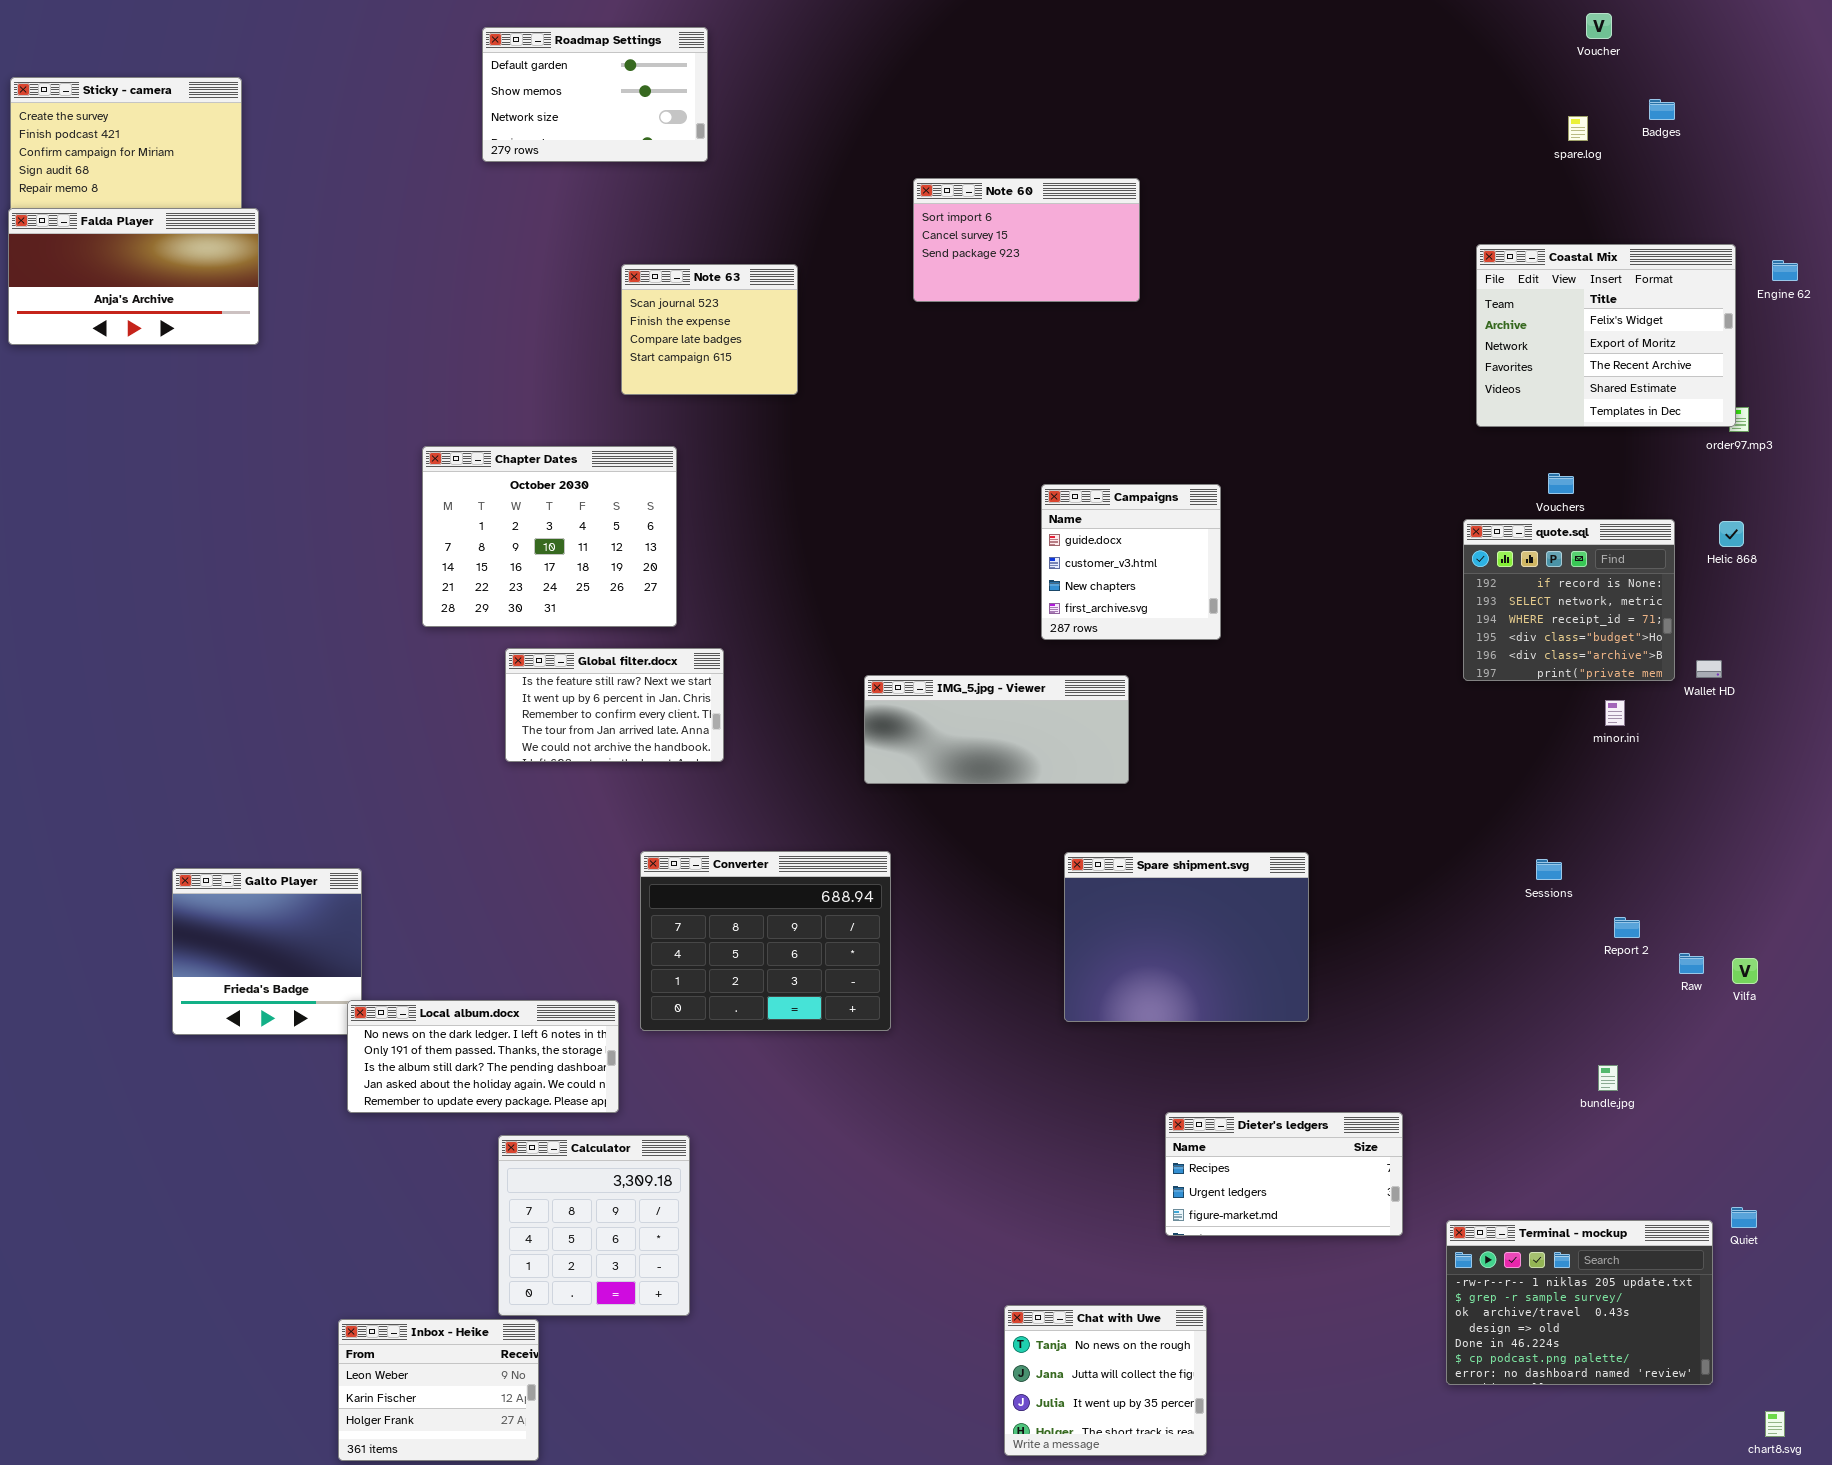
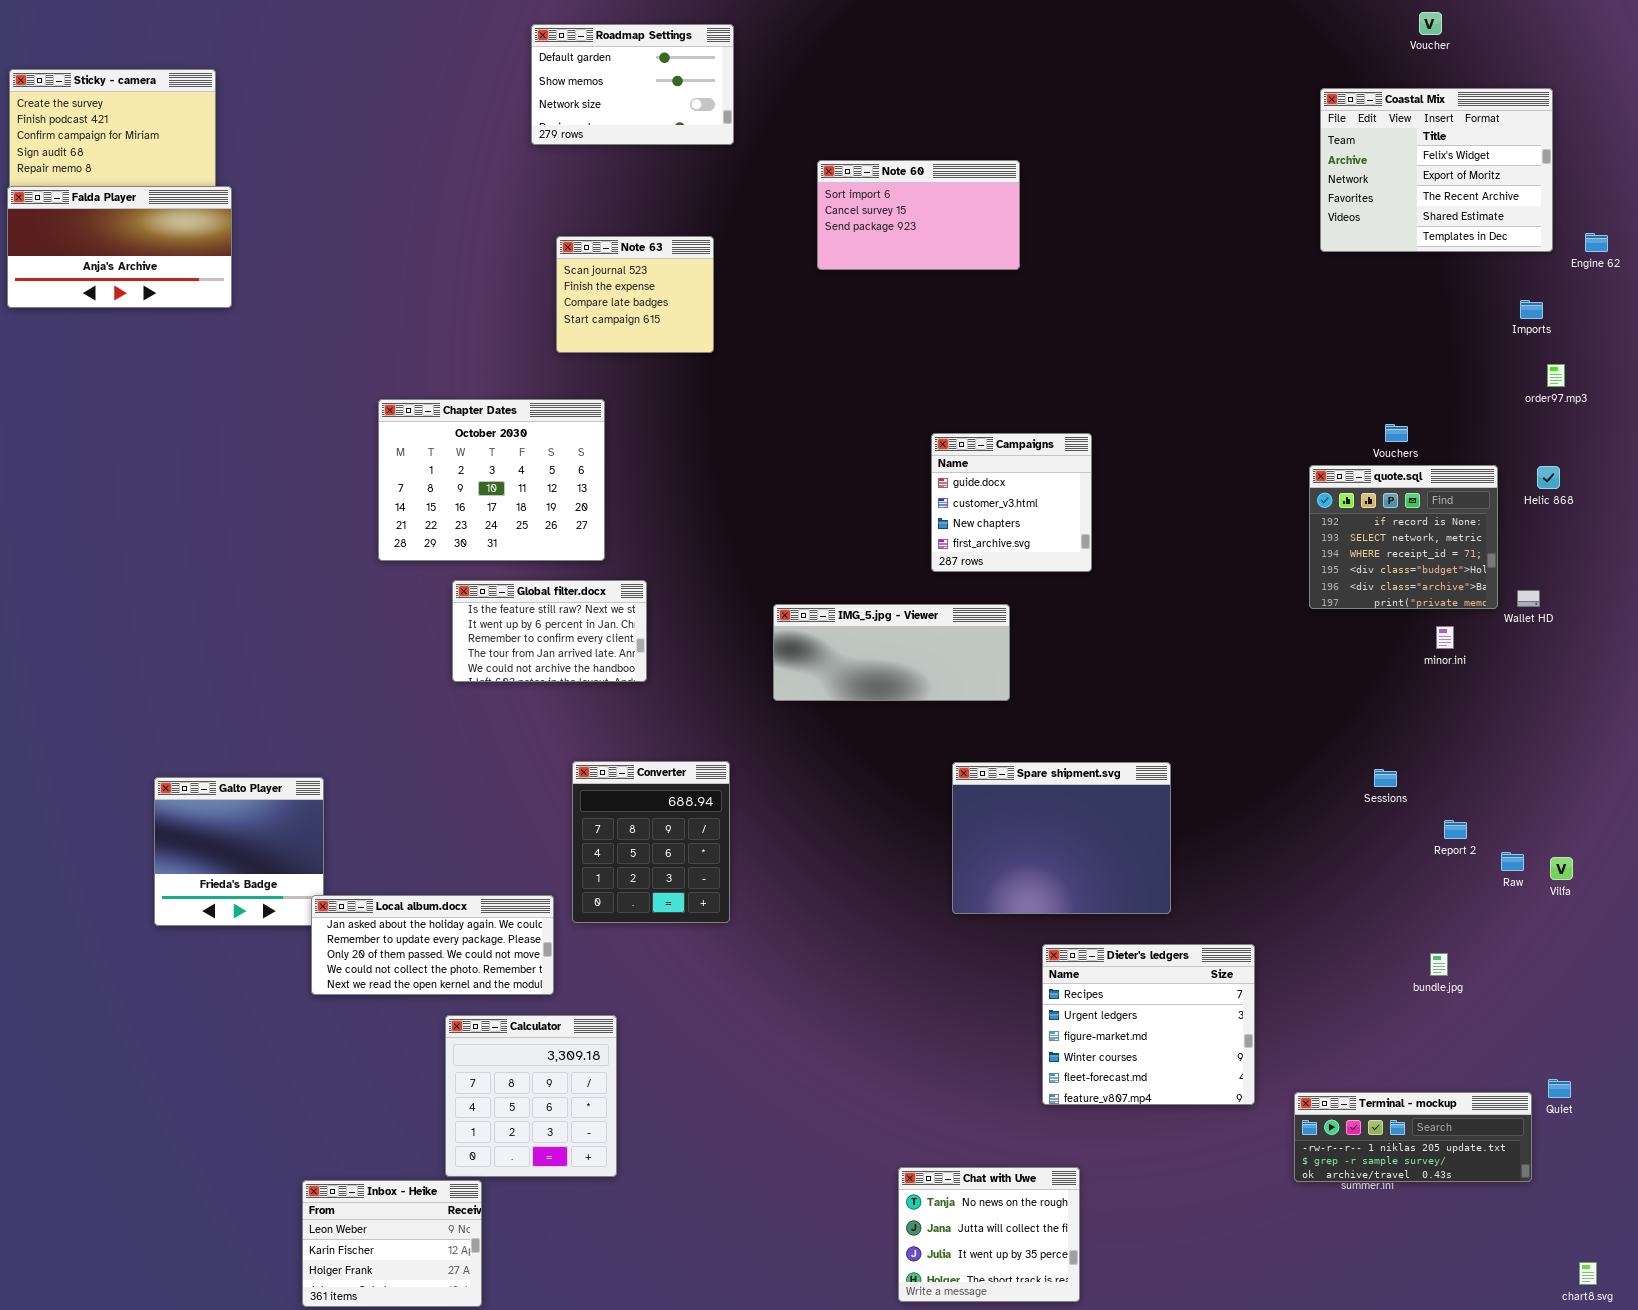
Roadmap Settings: [482,27,708,162] -> [531,24,734,145], moved
Coastal Mix: [1476,244,1736,427] -> [1320,88,1553,252], moved
Converter: [640,851,891,1031] -> [572,761,730,923], resized
Local album.docx: [347,1000,619,1113] -> [311,895,554,995], scrolled down 3 rows
Dieter's ledgers: [1165,1112,1403,1236] -> [1042,944,1255,1105], resized
Terminal - mockup: [1446,1220,1713,1385] -> [1294,1092,1532,1182], resized

